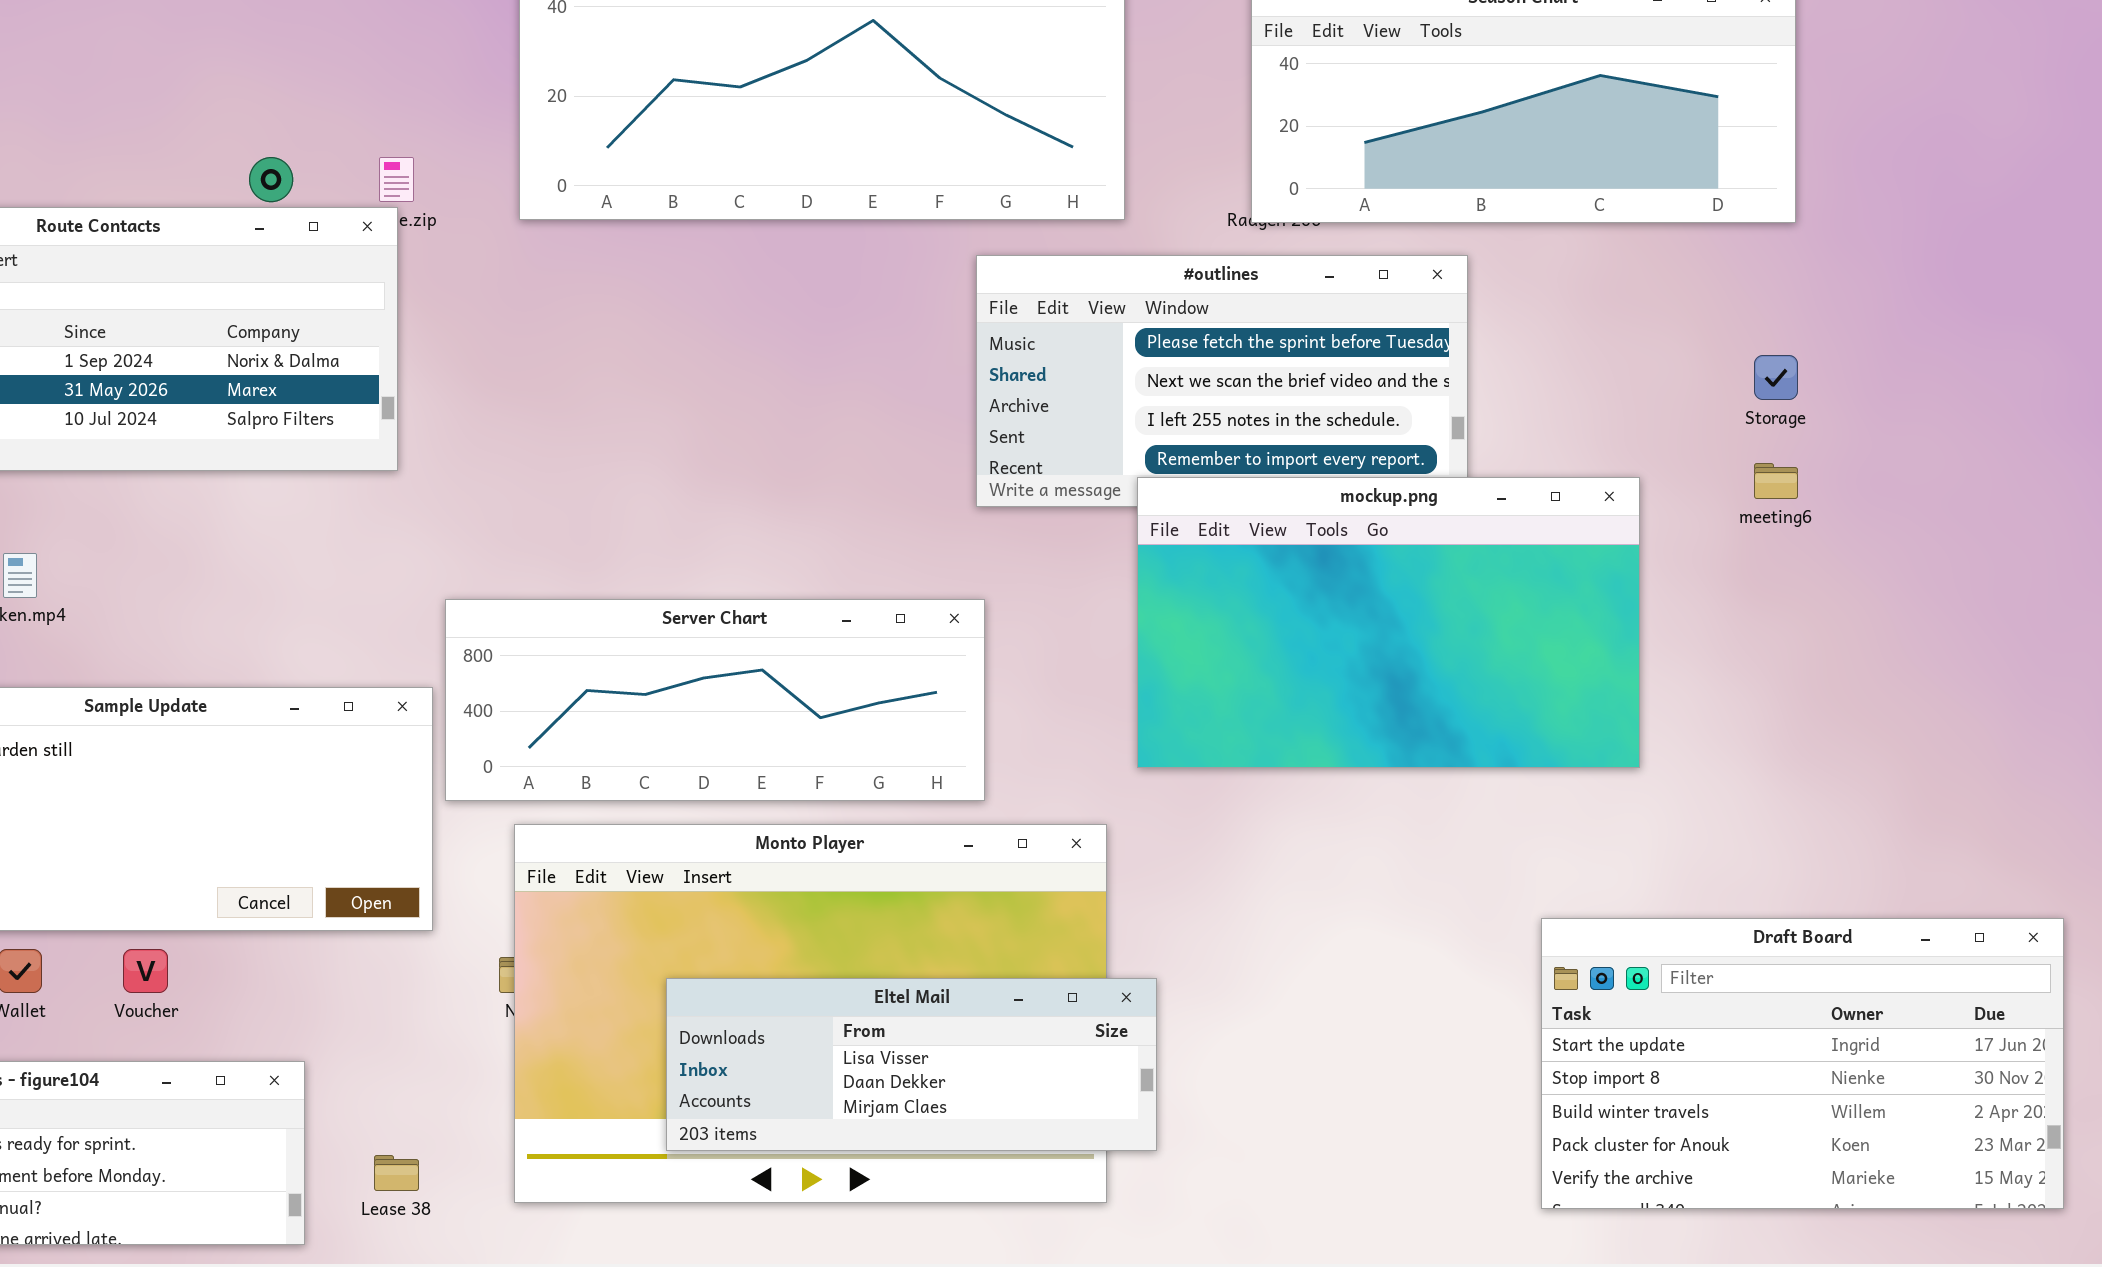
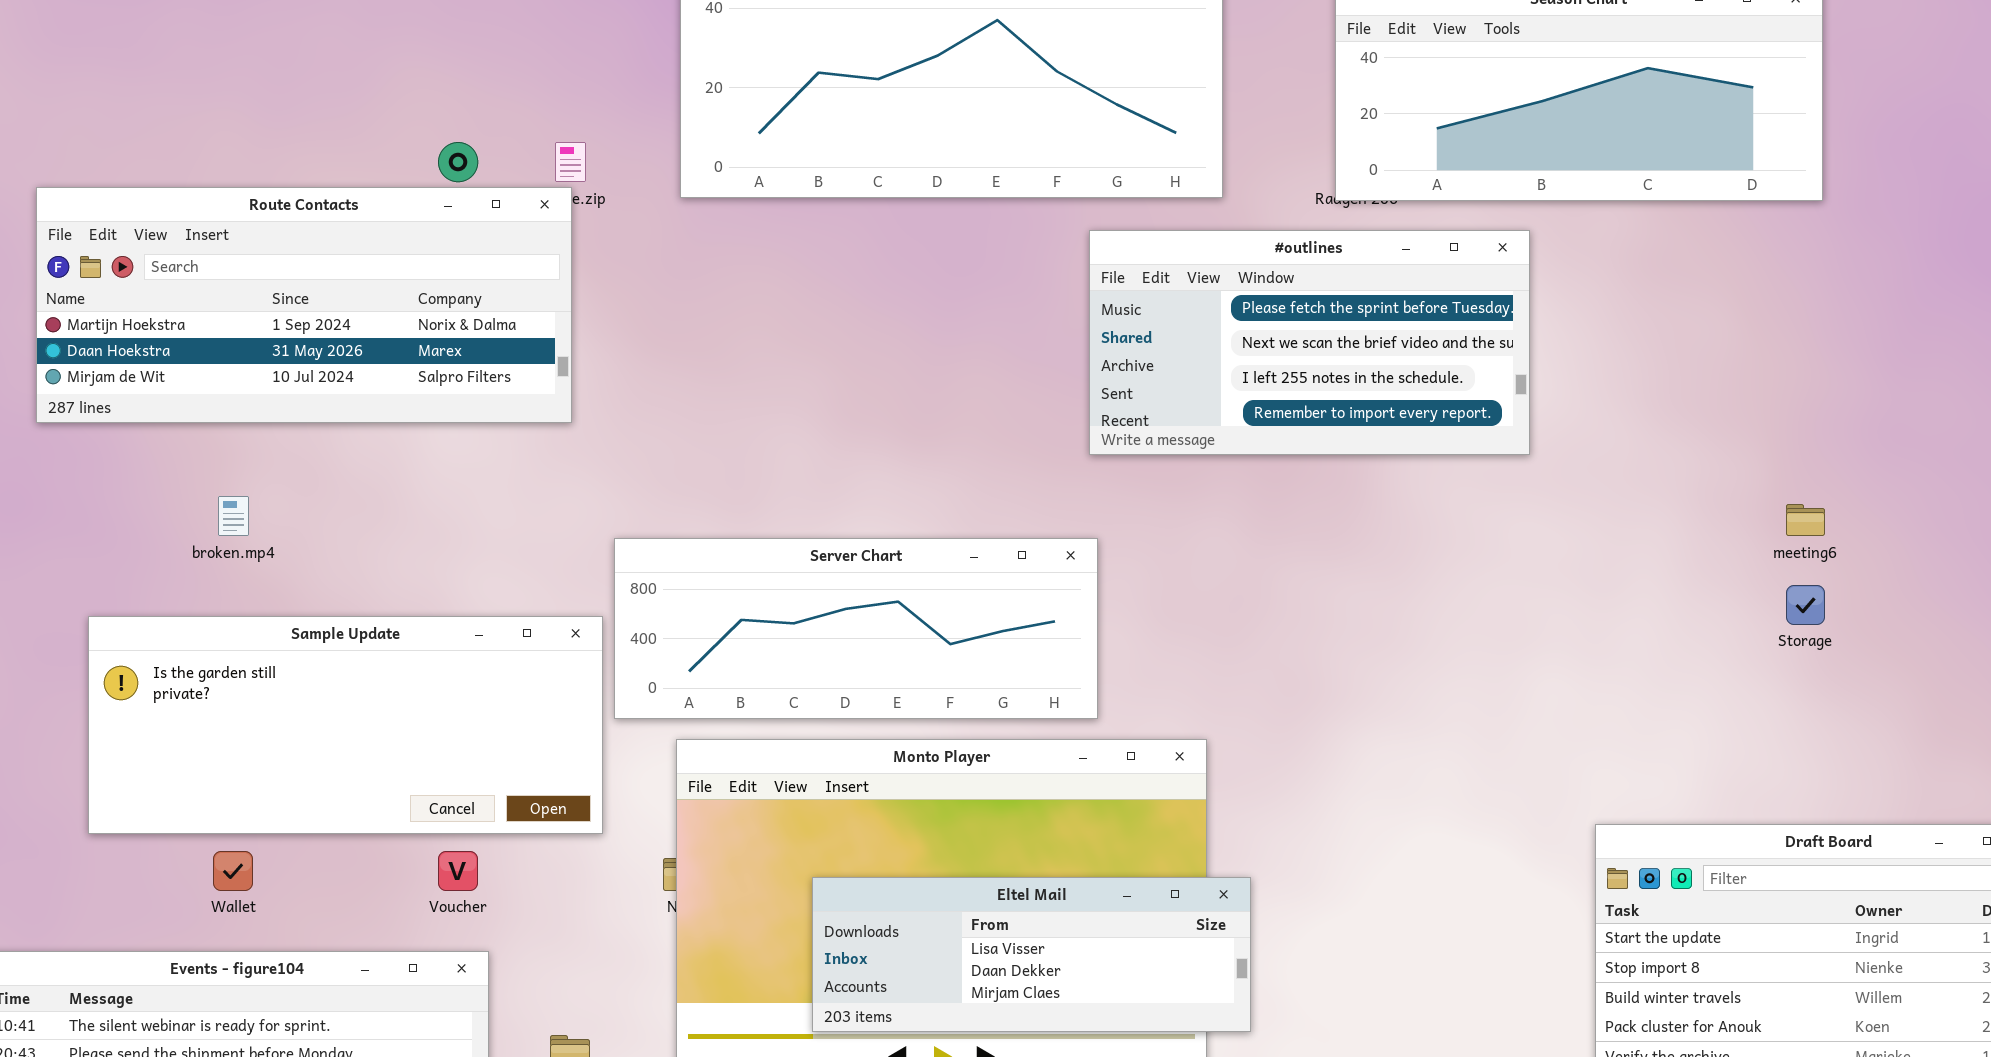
Storage: [1754,355,1798,400] -> [1786,585,1825,625], moved
meeting6: [1754,463,1798,499] -> [1786,504,1825,536], moved
mockup.png: [1137,477,1640,768] -> none, closed
Voucher: [123,949,168,993] -> [438,851,478,891], moved

